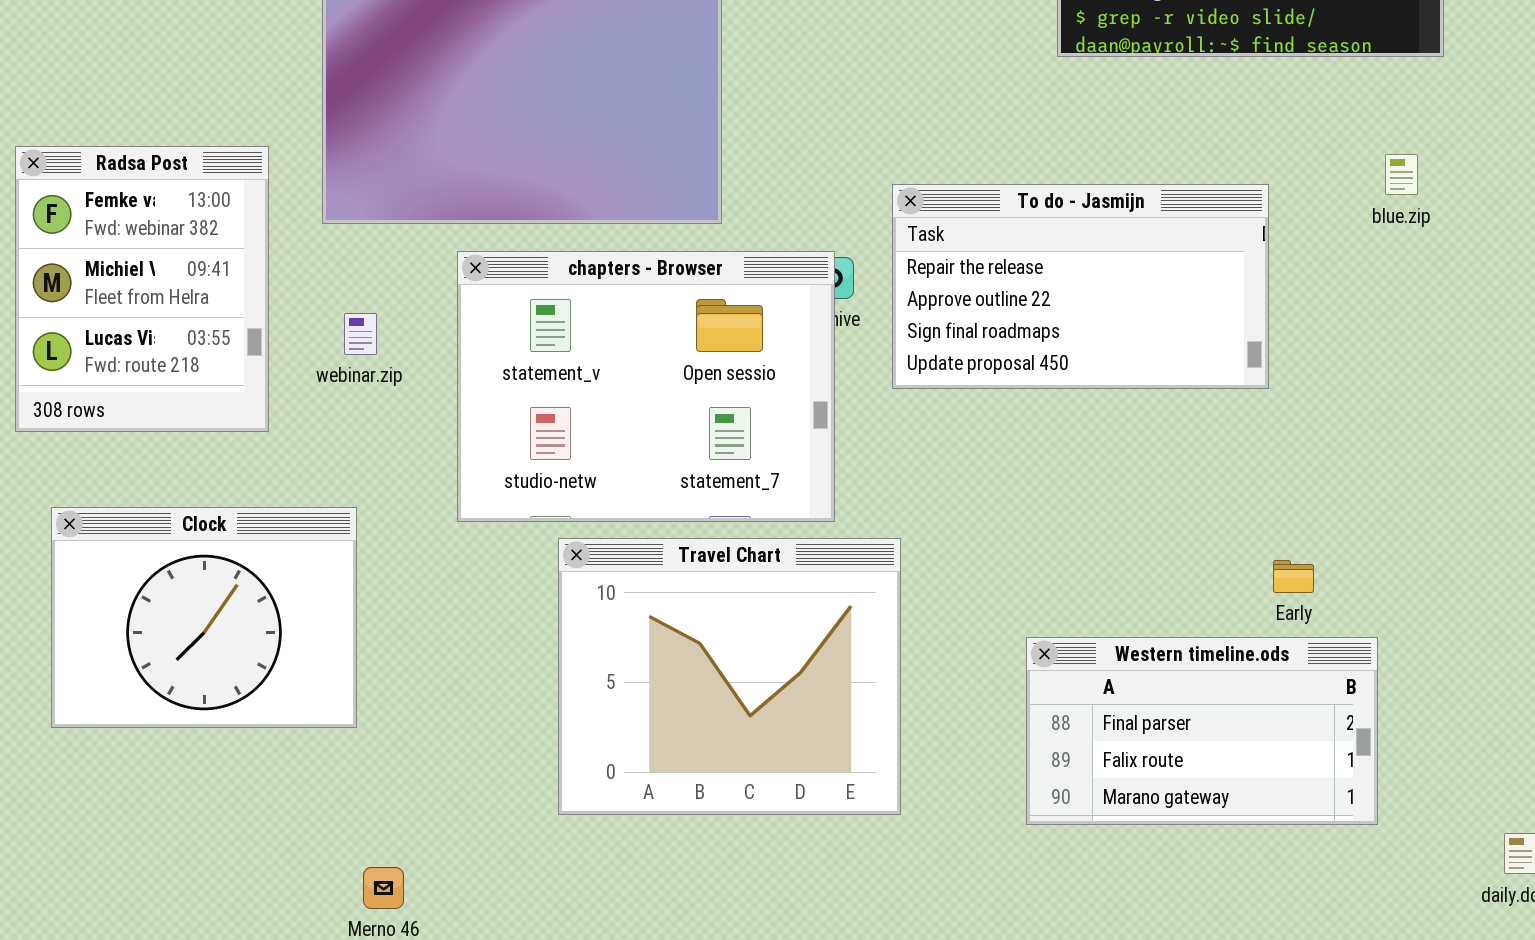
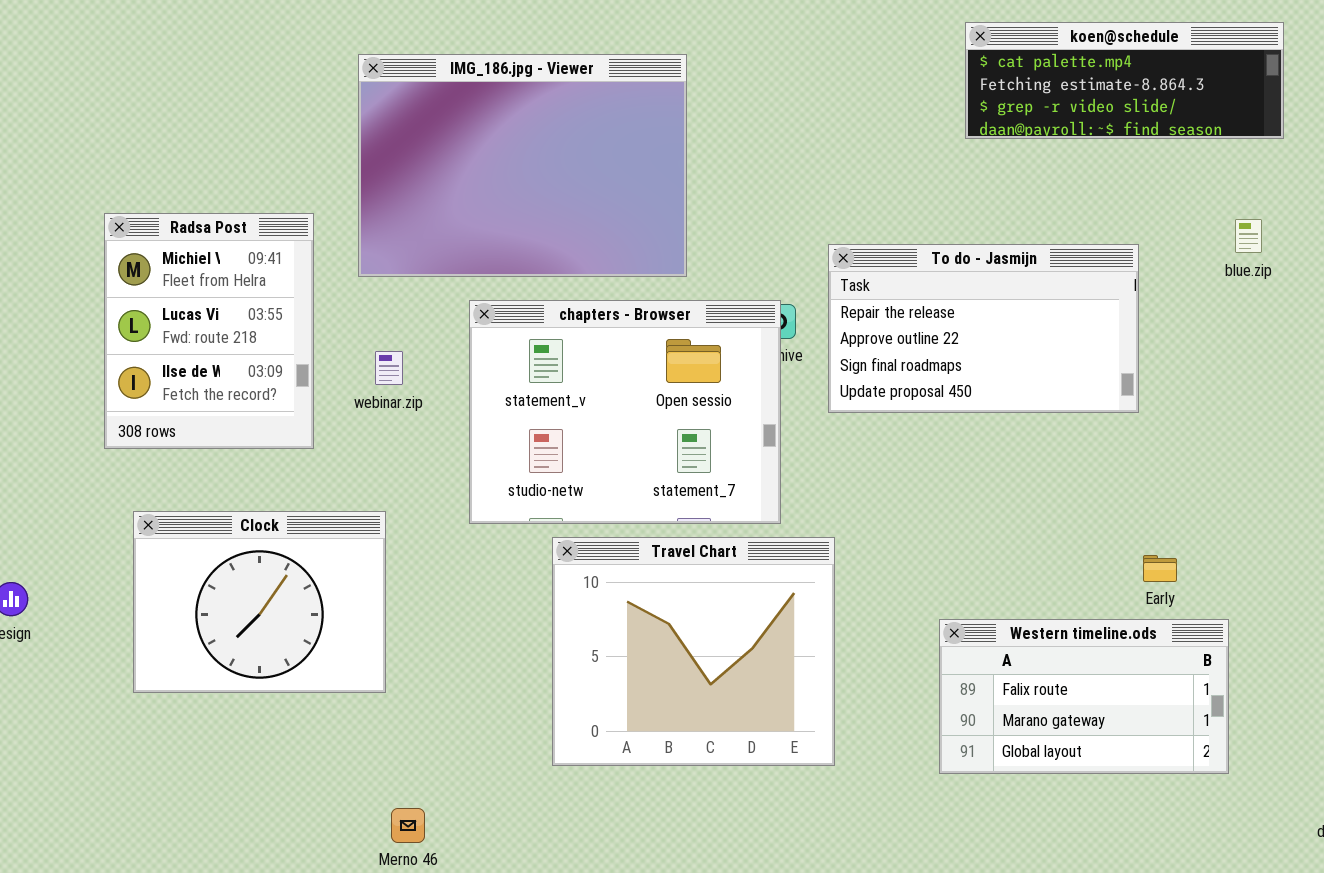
Radsa Post: [15,146,269,432] -> [104,213,314,449], scrolled down 1 row
Western timeline.ods: [1026,637,1378,825] -> [939,619,1229,774], scrolled down 1 row

